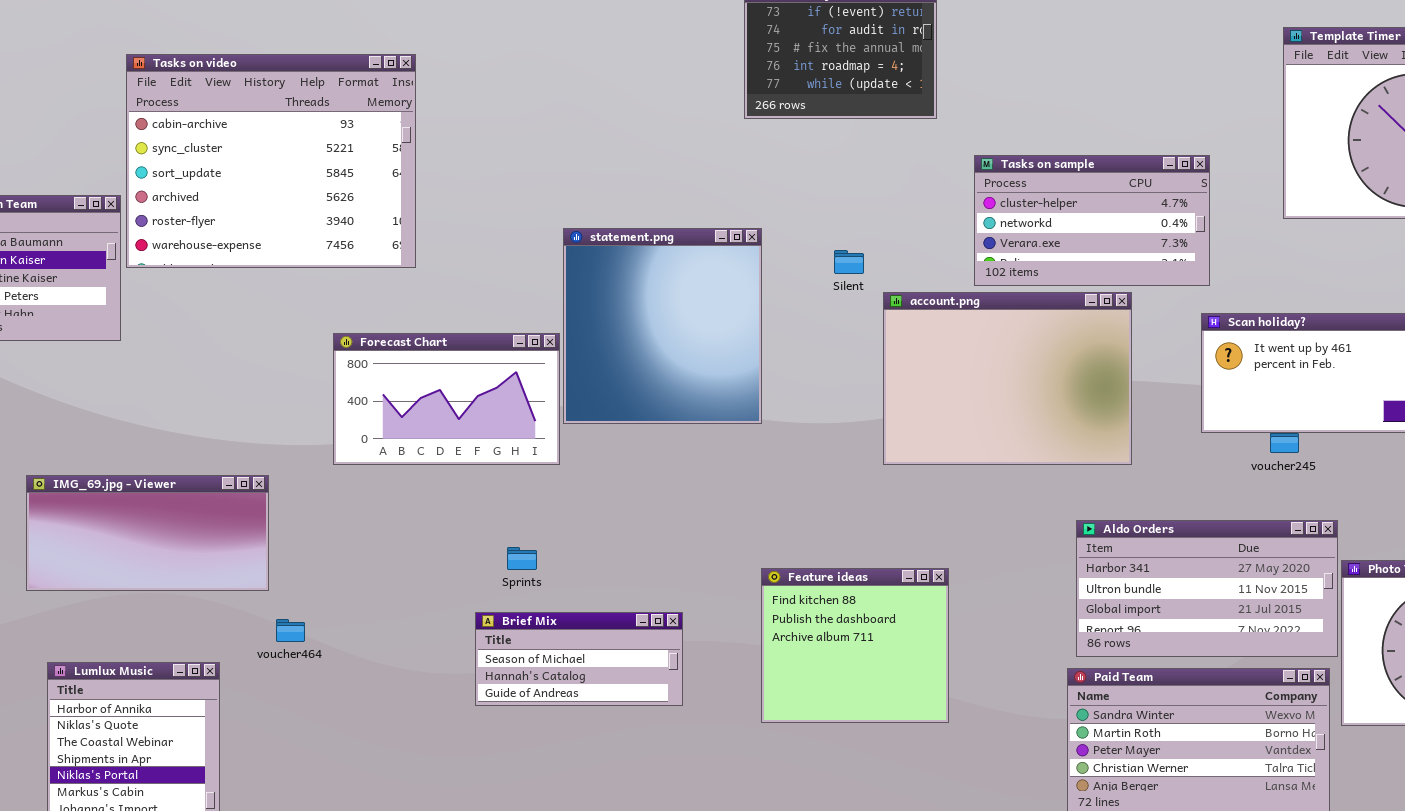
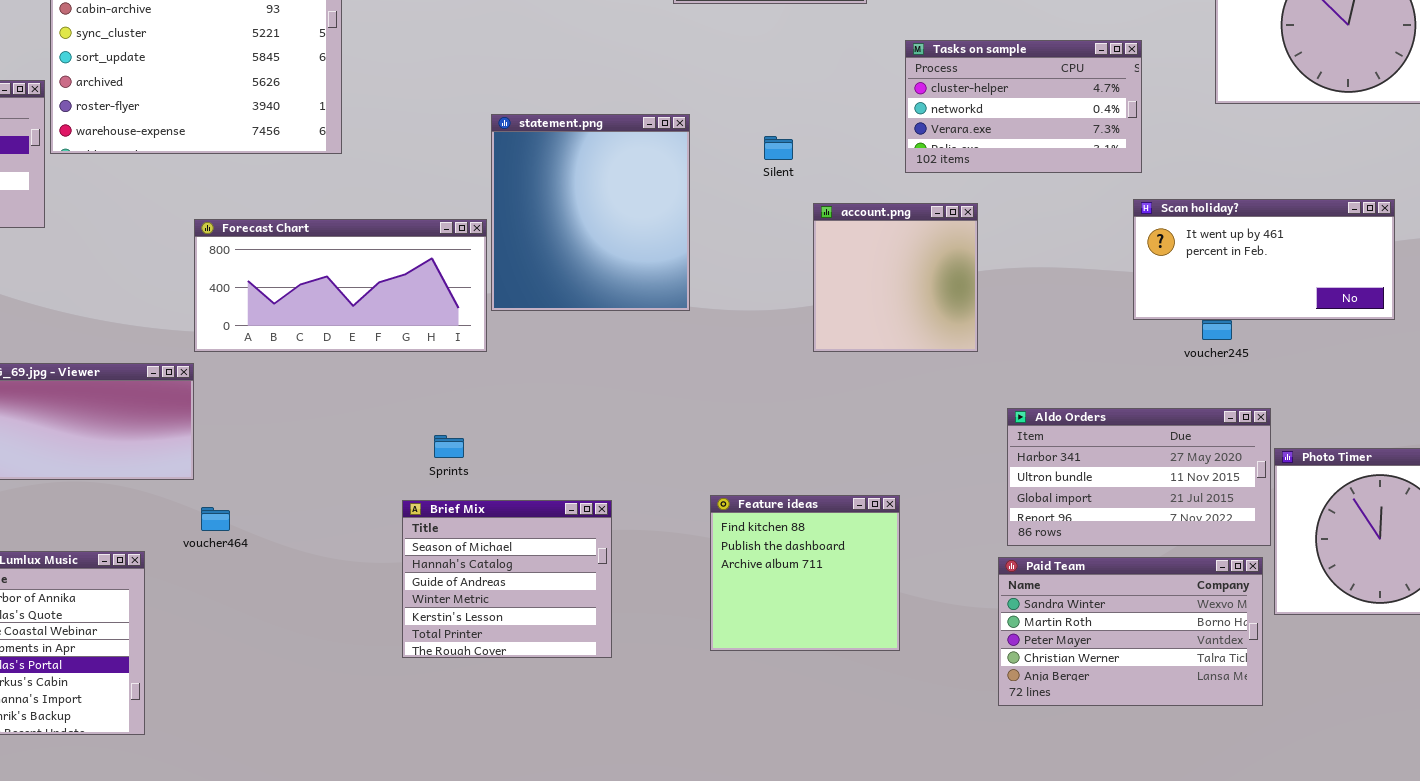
account.png: [883,292,1132,465] -> [813,203,978,352], resized
Forecast Chart: [333,333,560,465] -> [194,219,487,352], resized
Feature ideas: [761,568,949,723] -> [710,495,900,651], moved
Brief Mix: [475,612,683,706] -> [402,500,612,658], resized

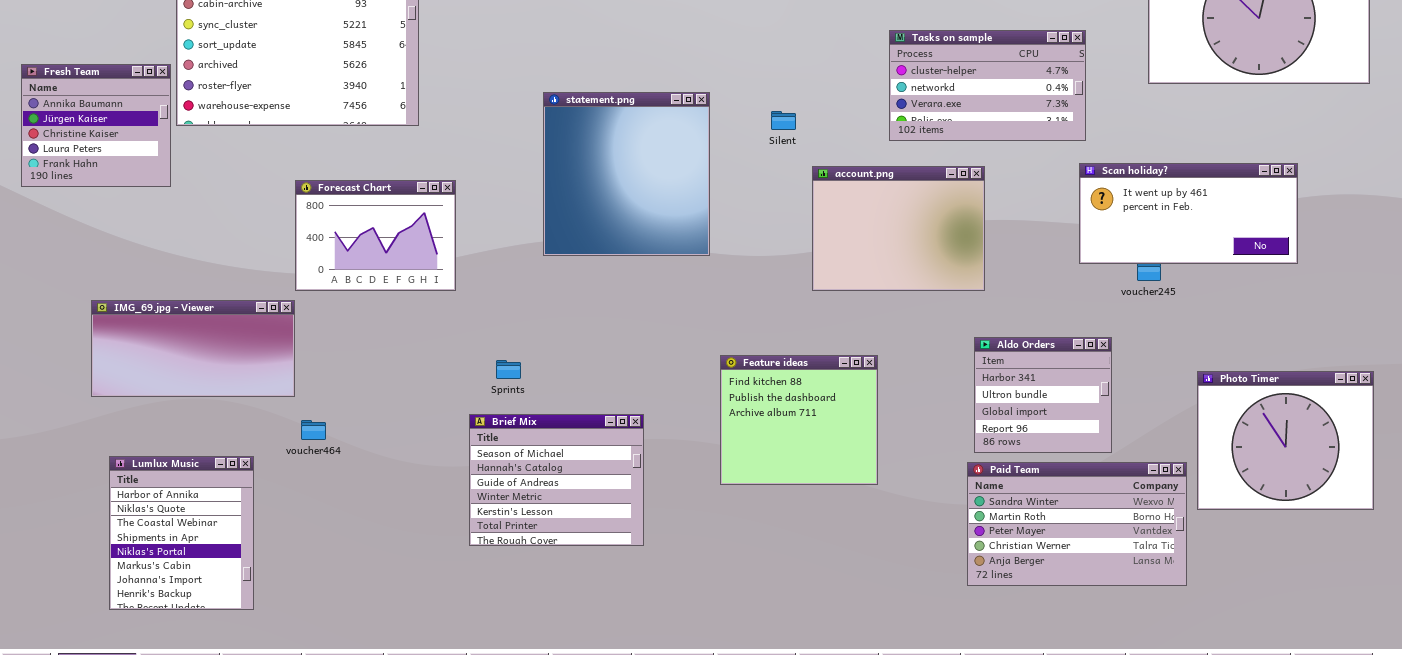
account.png: [813,203,978,352] -> [812,166,985,291], resized
Forecast Chart: [194,219,487,352] -> [295,180,456,291], resized
Aldo Orders: [1007,408,1271,546] -> [974,337,1112,453], resized
Feature ideas: [710,495,900,651] -> [720,355,878,485], moved

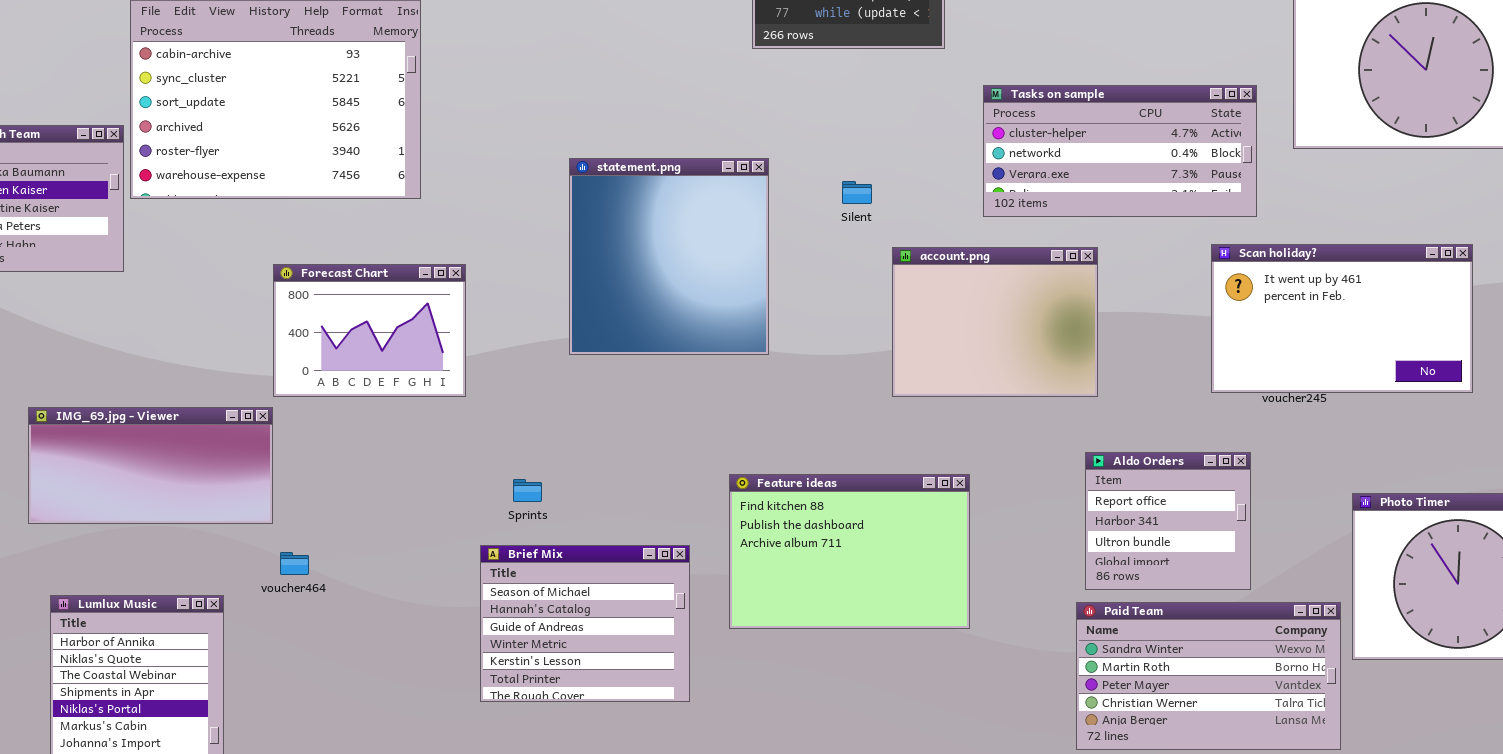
Tasks on sample: [889,30,1086,141] -> [983,85,1257,217], resized
Scan holiday?: [1079,163,1298,264] -> [1211,244,1473,393], resized
Aldo Orders: [974,337,1112,453] -> [1085,452,1251,590], scrolled up 1 row
Feature ideas: [720,355,878,485] -> [729,474,970,629], resized

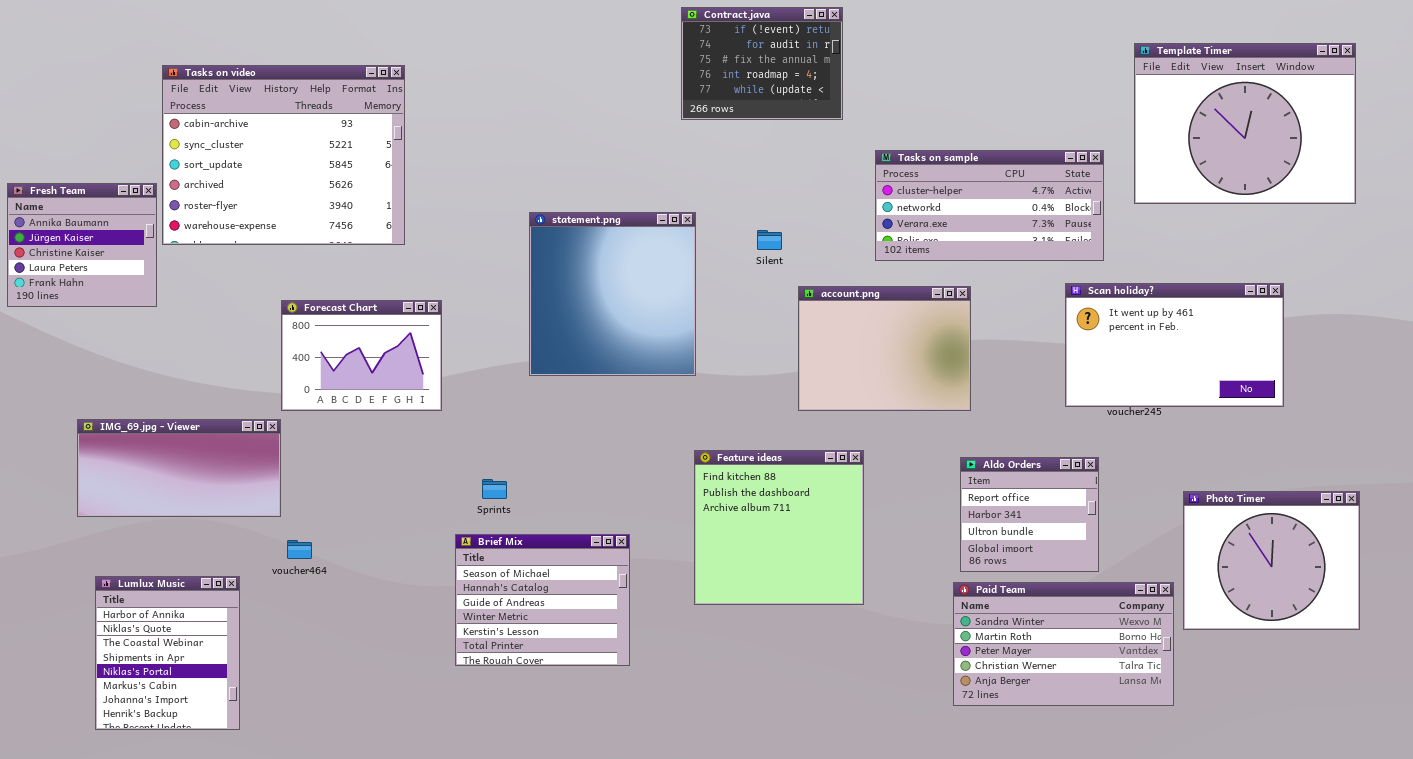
Feature ideas: [729,474,970,629] -> [694,450,864,605], resized

